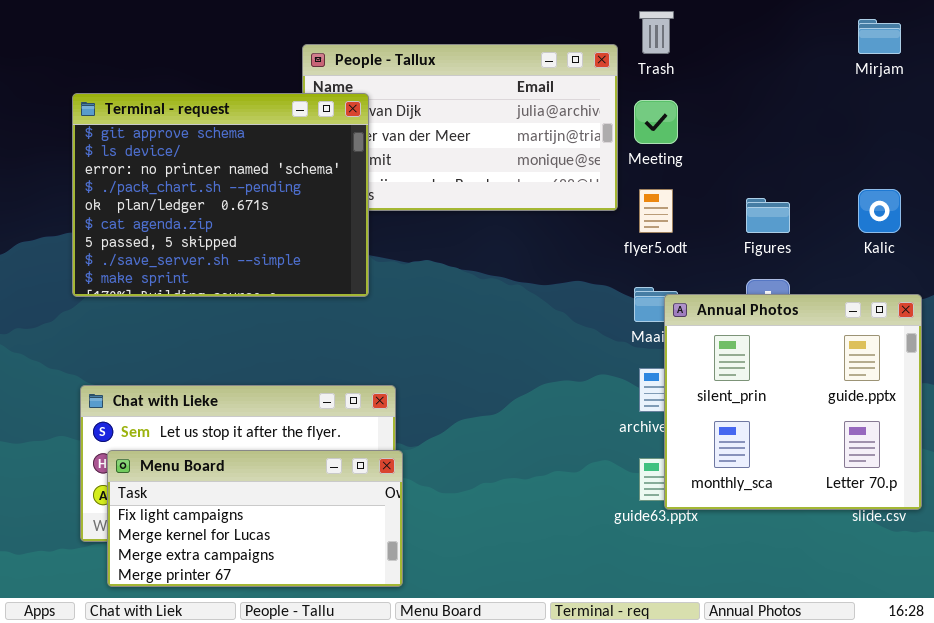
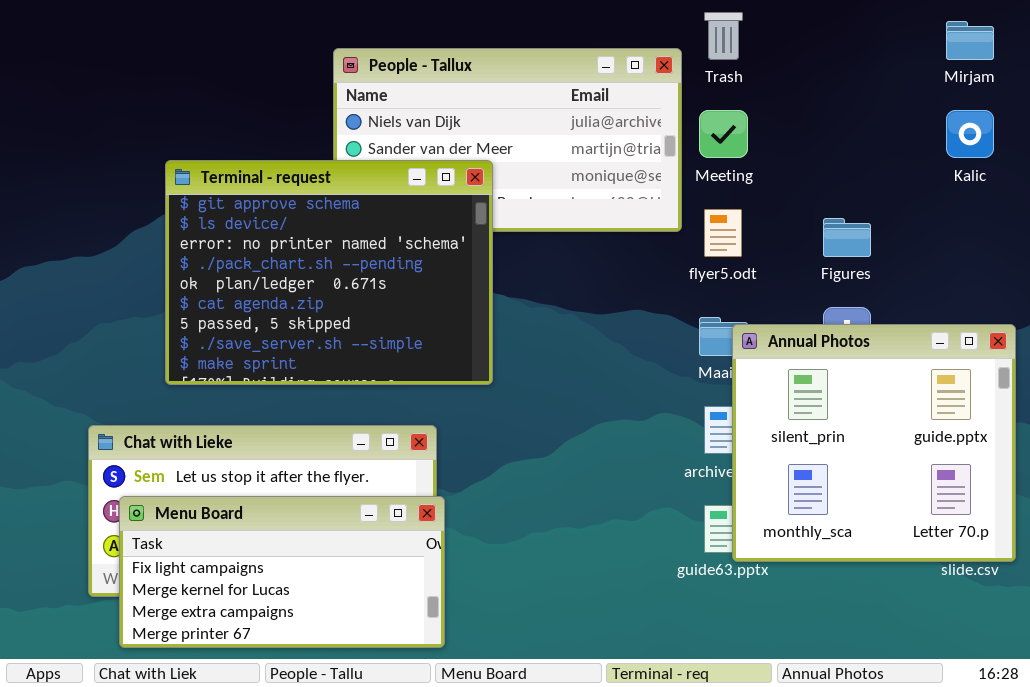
Terminal - request: [72,93,369,297] -> [165,160,493,385], moved
Kalic: [858,189,901,233] -> [946,110,994,158], moved

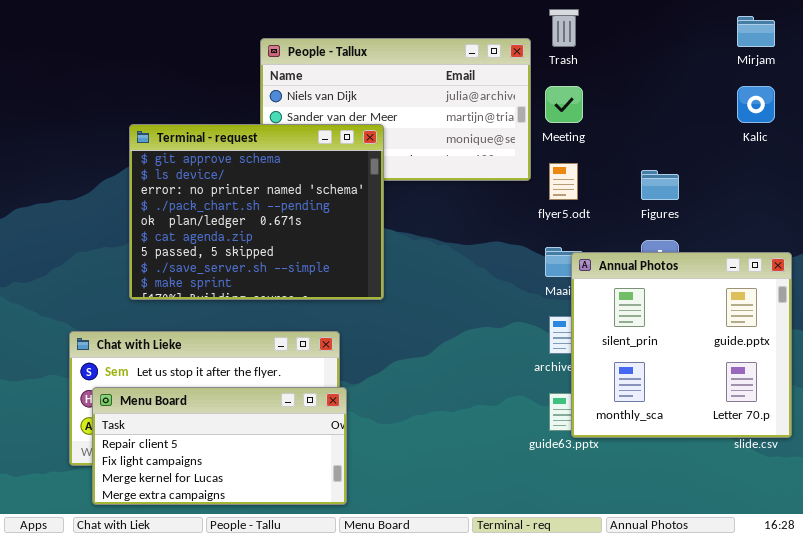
Menu Board: [119,496,445,648] -> [92,387,347,505], scrolled up 1 row

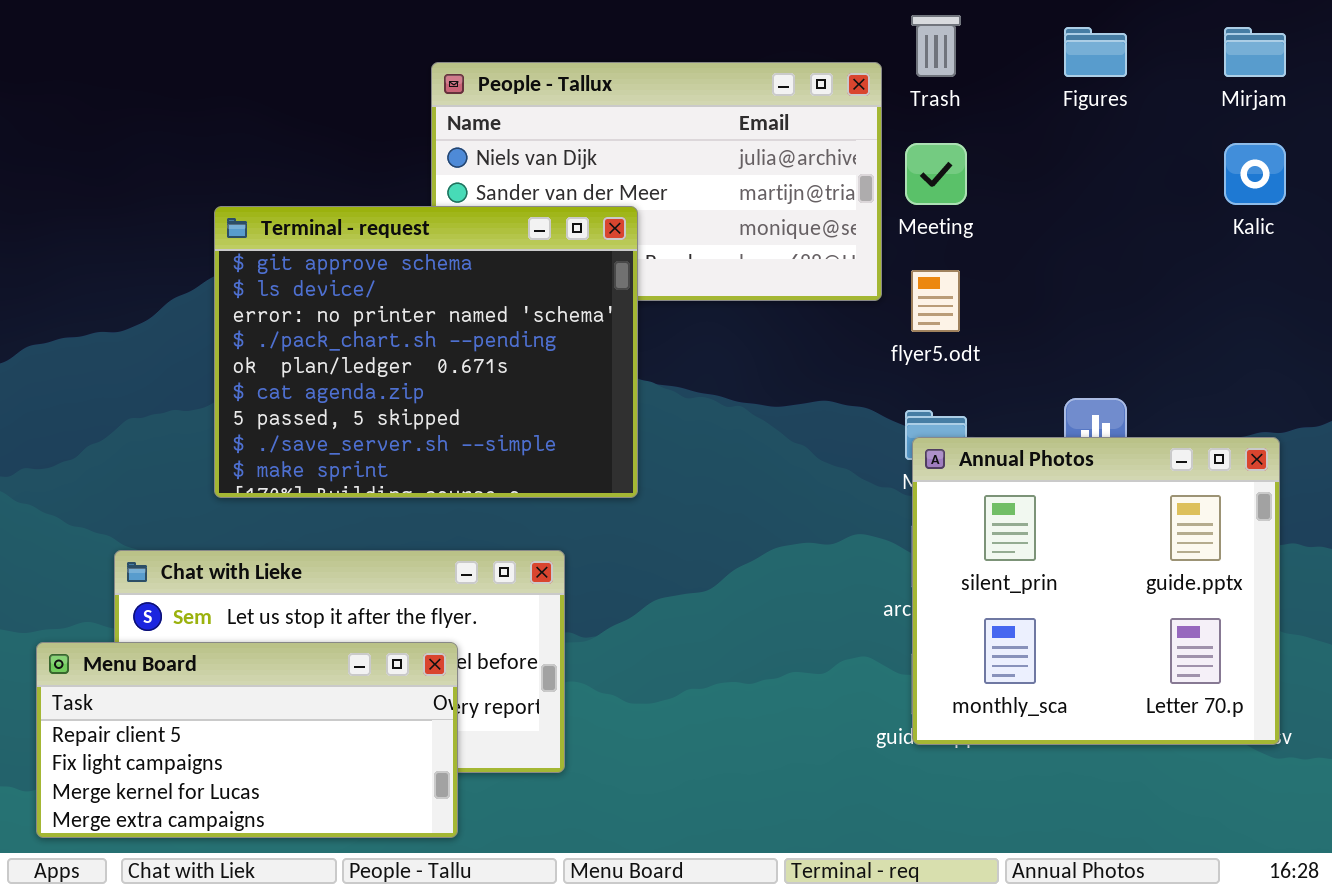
Figures: [641,170,679,200] -> [1064,27,1127,77], moved
Annual Photos: [571,252,792,438] -> [912,437,1280,745], moved
Menu Board: [92,387,347,505] -> [36,642,458,838], moved

